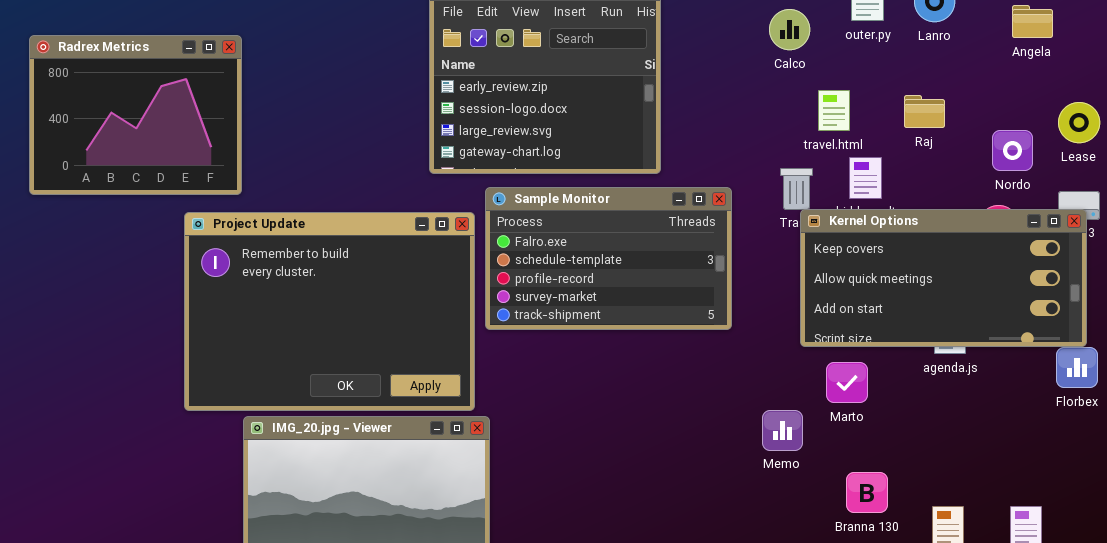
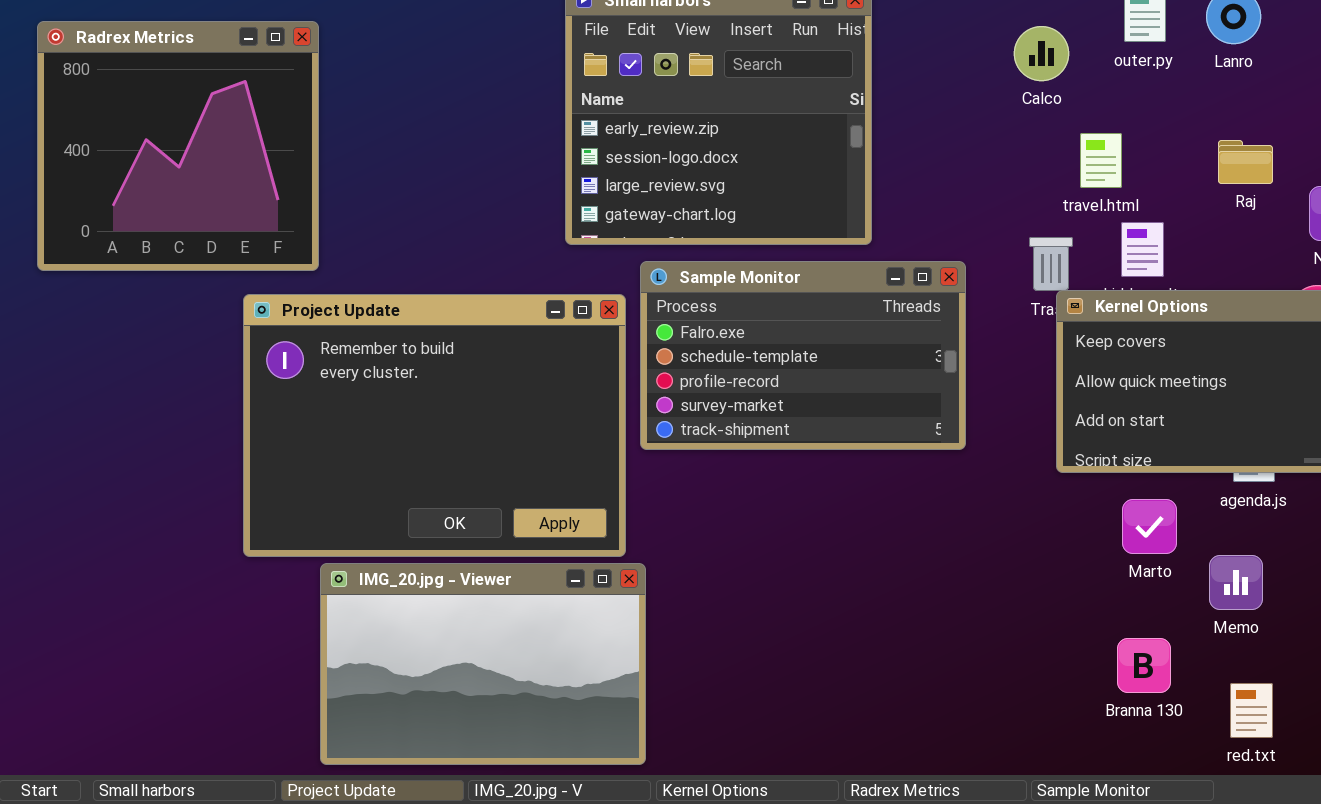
Radrex Metrics: [29,35,242,195] -> [37,21,319,271], resized
Raj: [904,95,945,128] -> [1218,140,1273,184], moved
Marto: [826,362,868,403] -> [1122,499,1177,554], moved
Memo: [762,410,803,451] -> [1209,555,1263,610], moved

